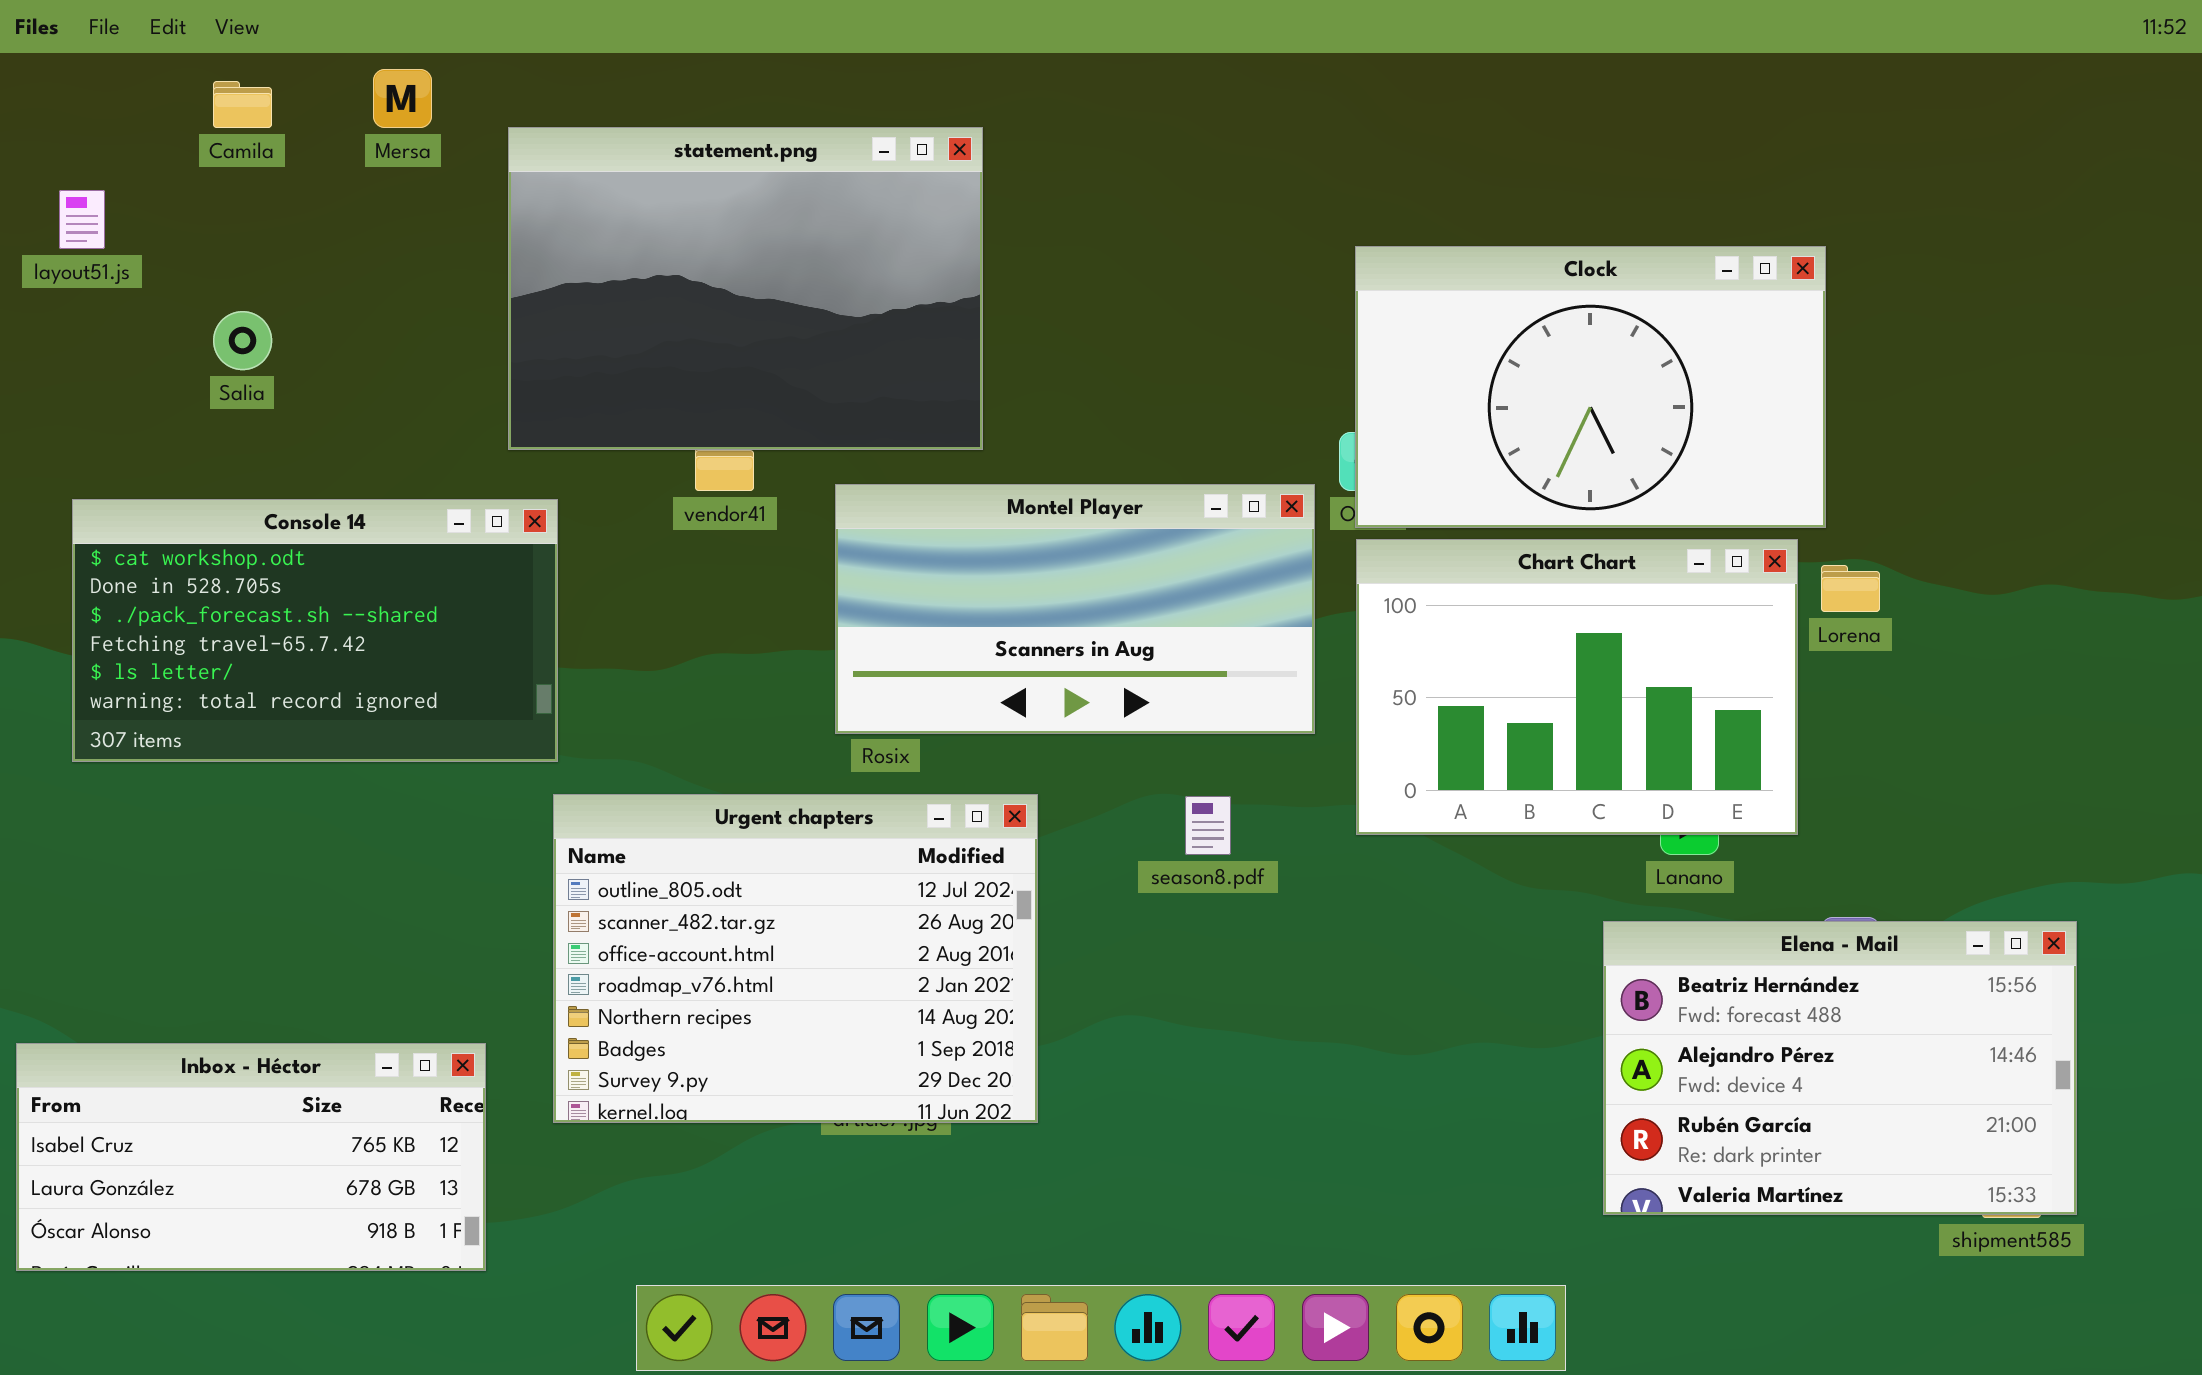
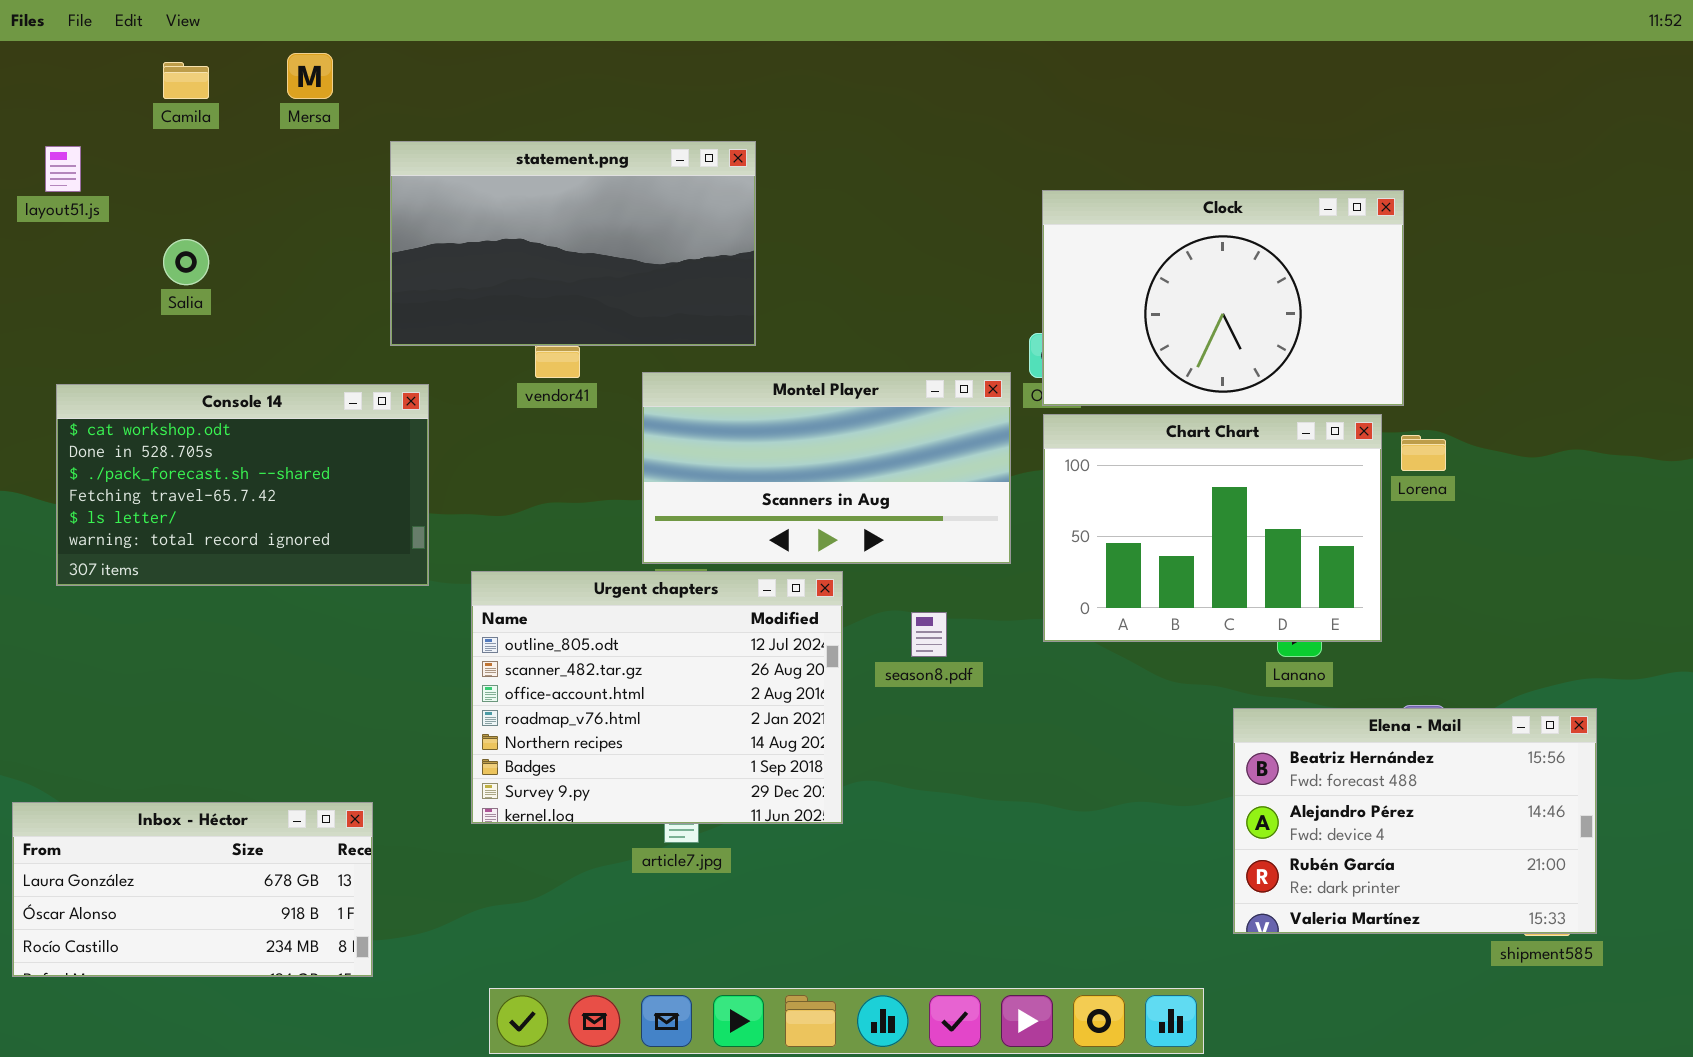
statement.png: [508,127,983,450] -> [390,141,756,346], resized
Urgent chapters: [553,794,1038,1123] -> [471,571,843,824], moved
Inbox - Héctor: [16,1043,486,1271] -> [12,802,373,977], scrolled down 1 row

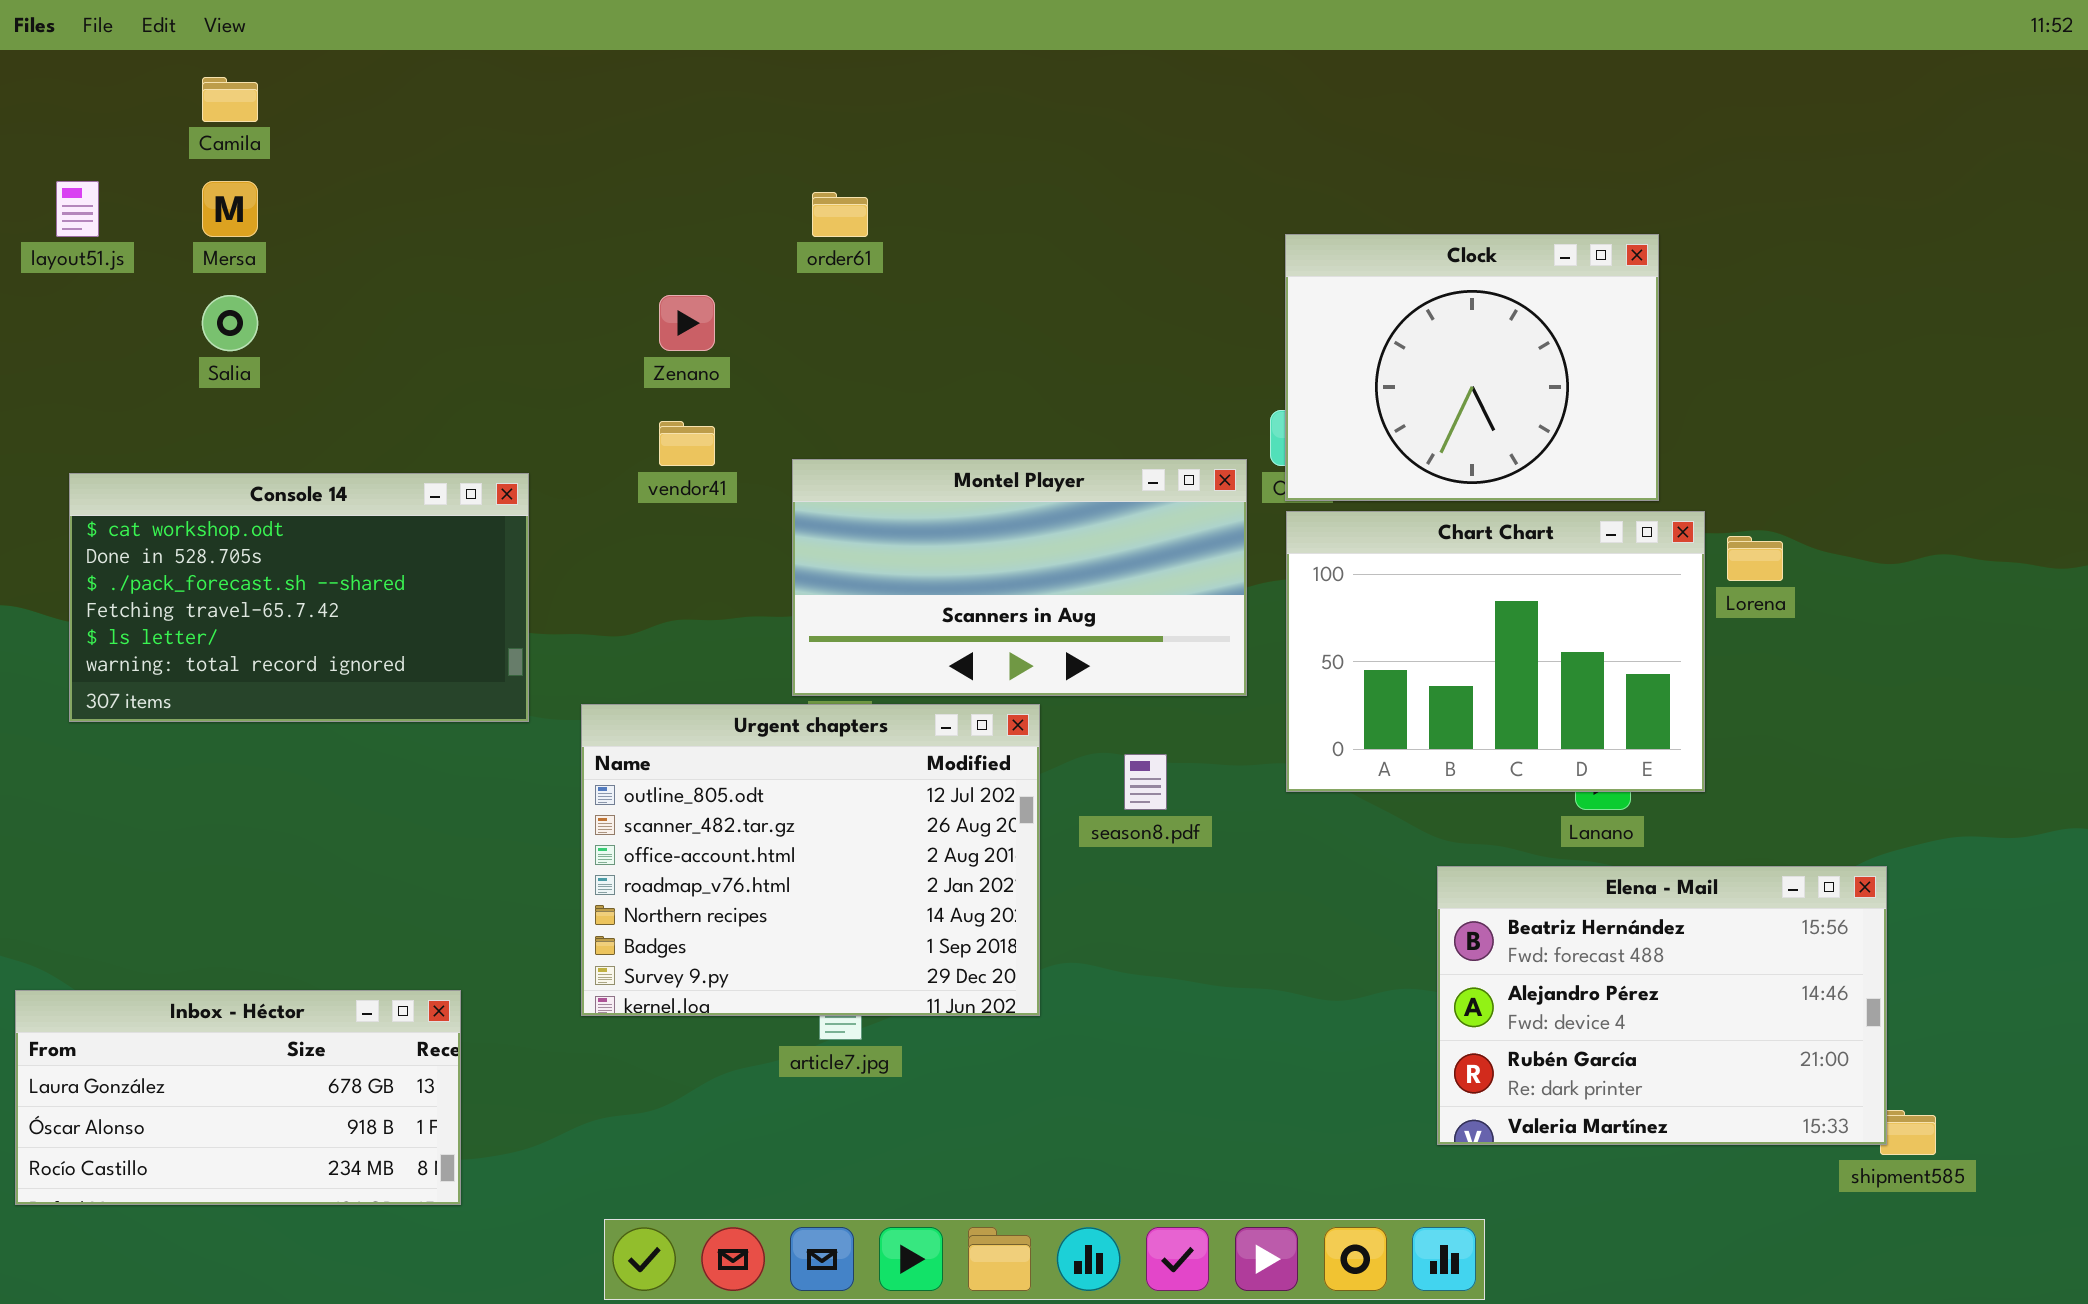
Mersa: [287,53,333,99] -> [202,181,258,237], moved
statement.png: [390,141,756,346] -> none, closed
Clock: [1042,190,1404,406] -> [1285,234,1659,501], resized
Elena - Mail: [1233,708,1597,934] -> [1437,866,1887,1145], moved

